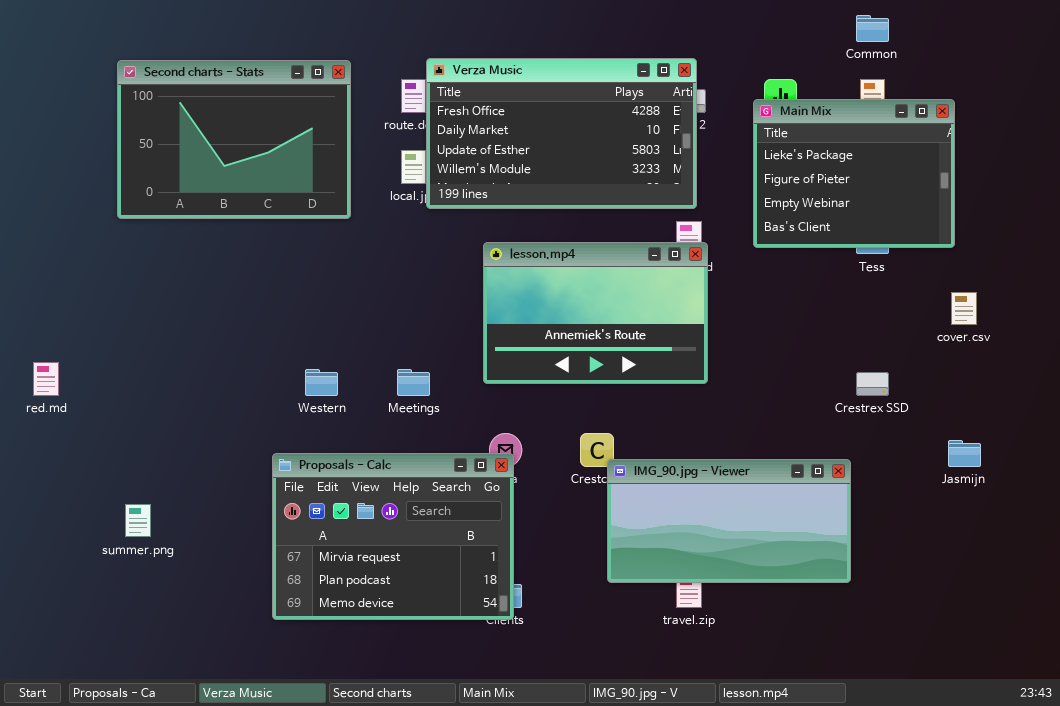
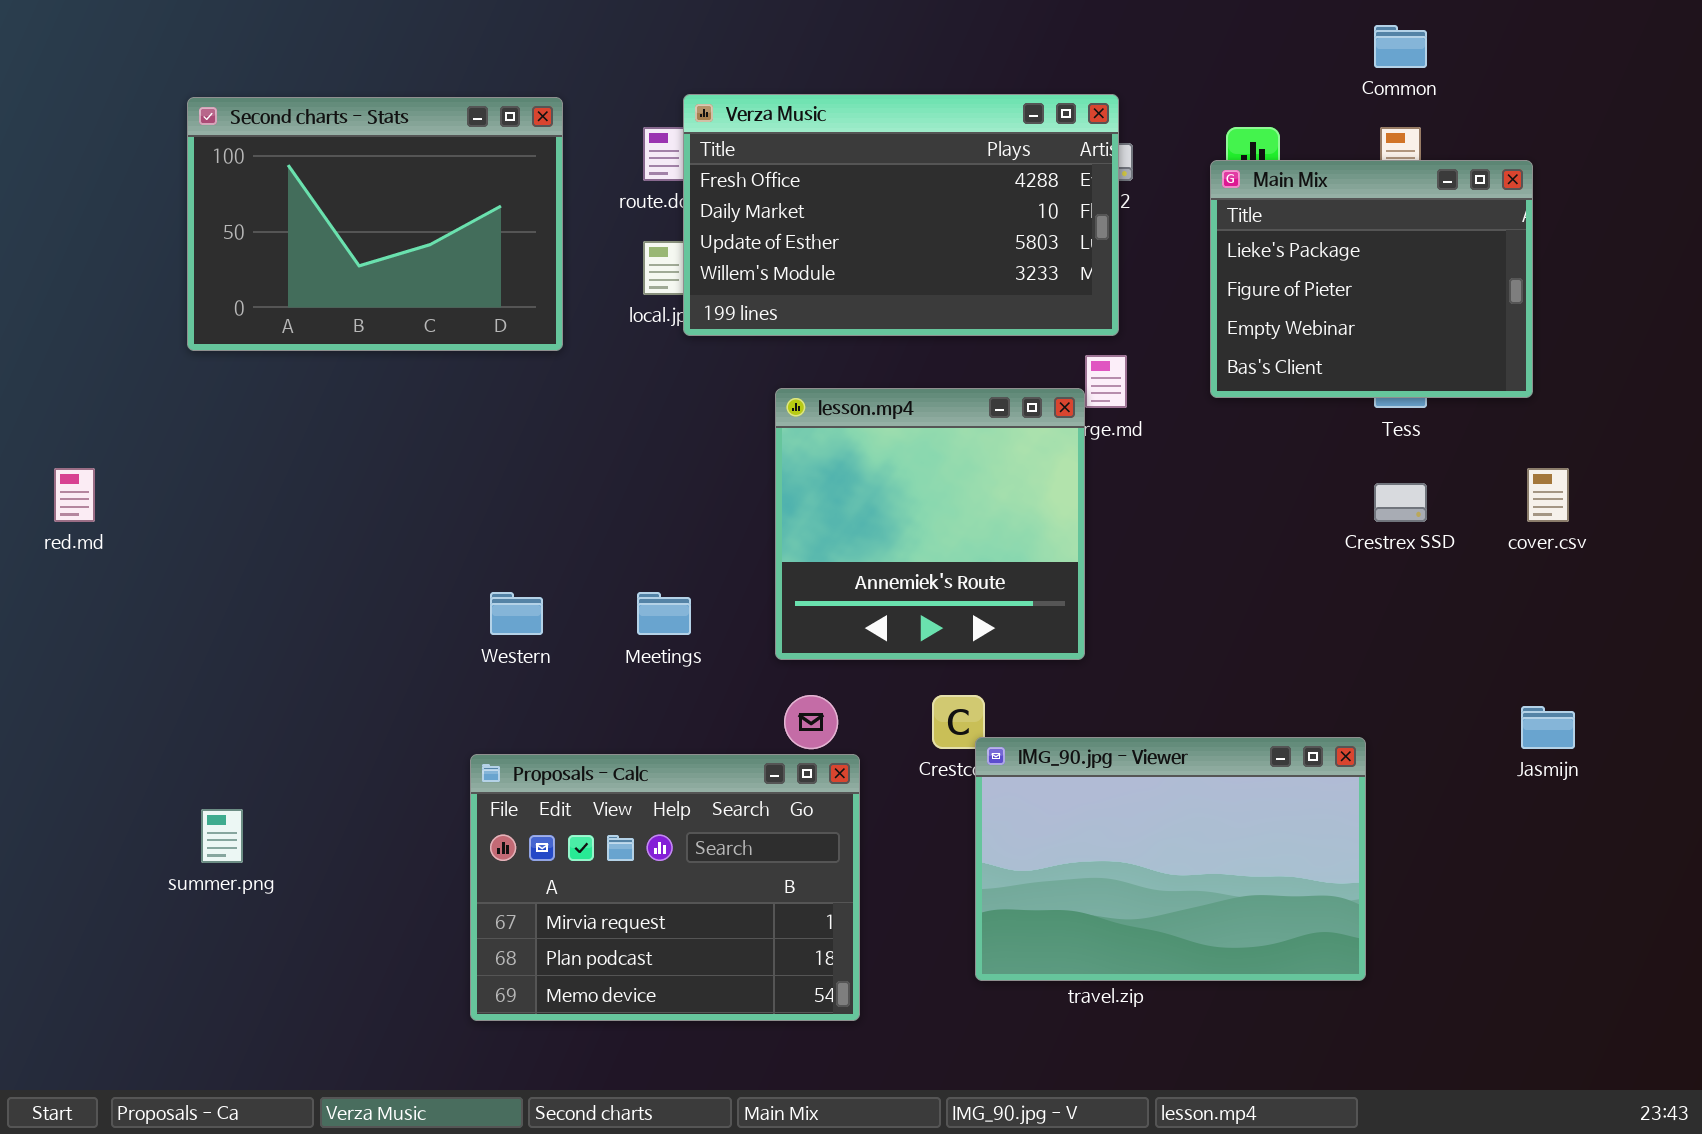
lesson.mp4: [483,242,708,384] -> [775,388,1085,660], resized
red.md: [33,362,59,396] -> [54,468,95,522], moved
Crestrex SSD: [856,372,889,396] -> [1374,483,1427,522], moved
Proposals - Calc: [272,453,514,620] -> [470,754,860,1021], moved
IMG_90.jpg - Viewer: [607,459,851,583] -> [975,737,1366,981], resized

